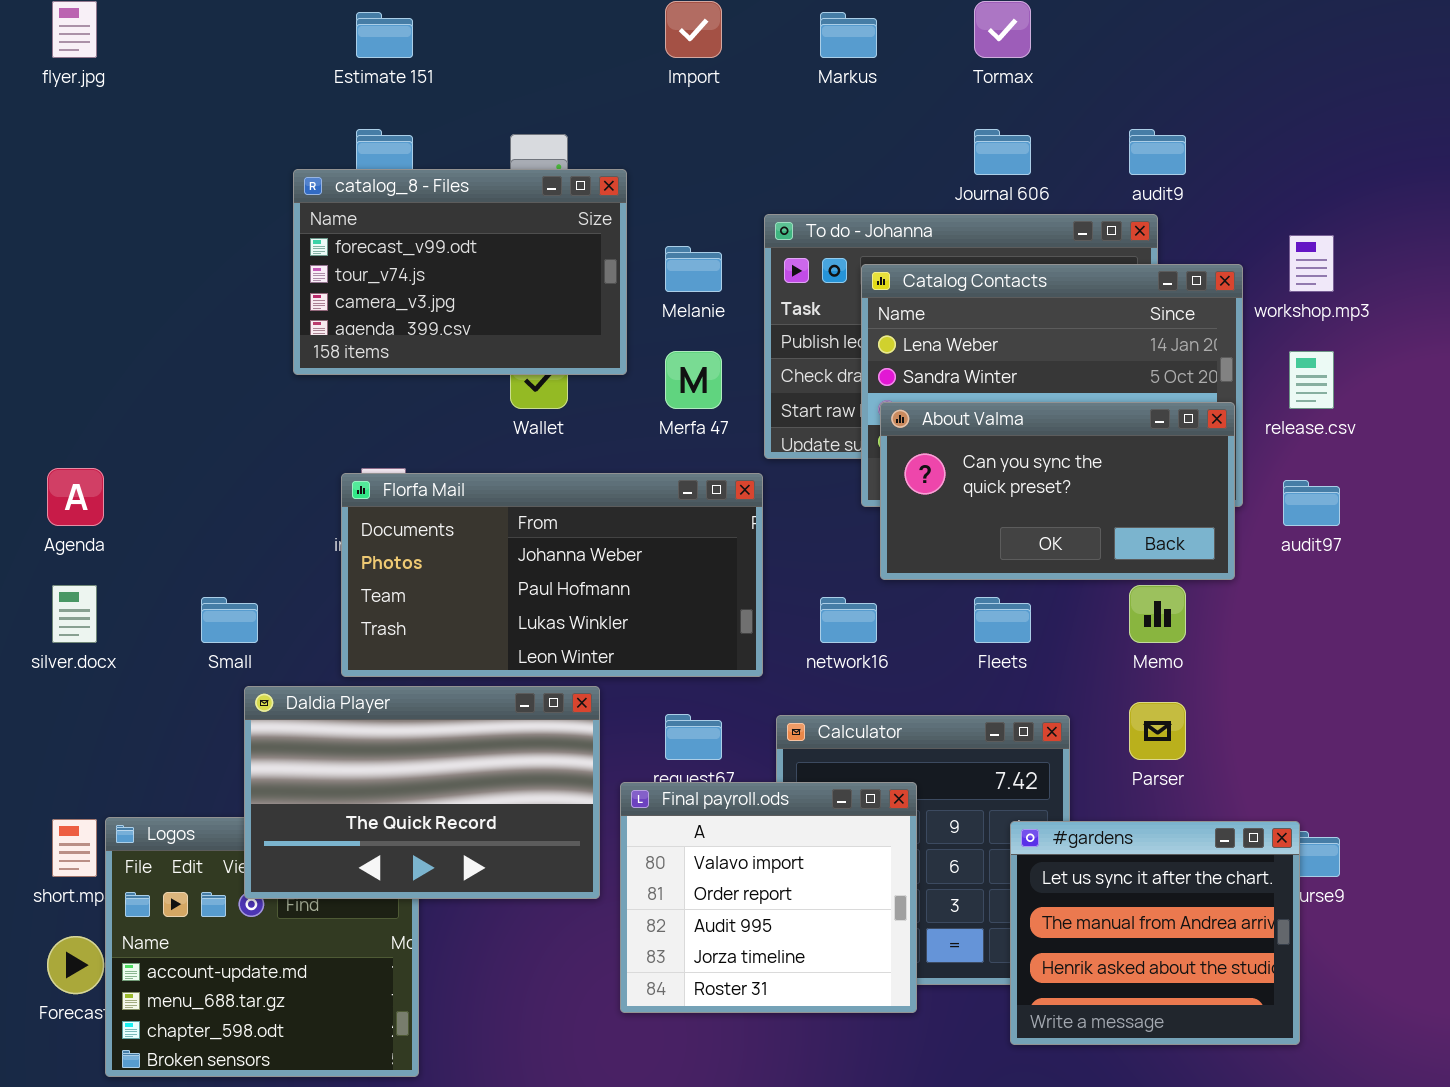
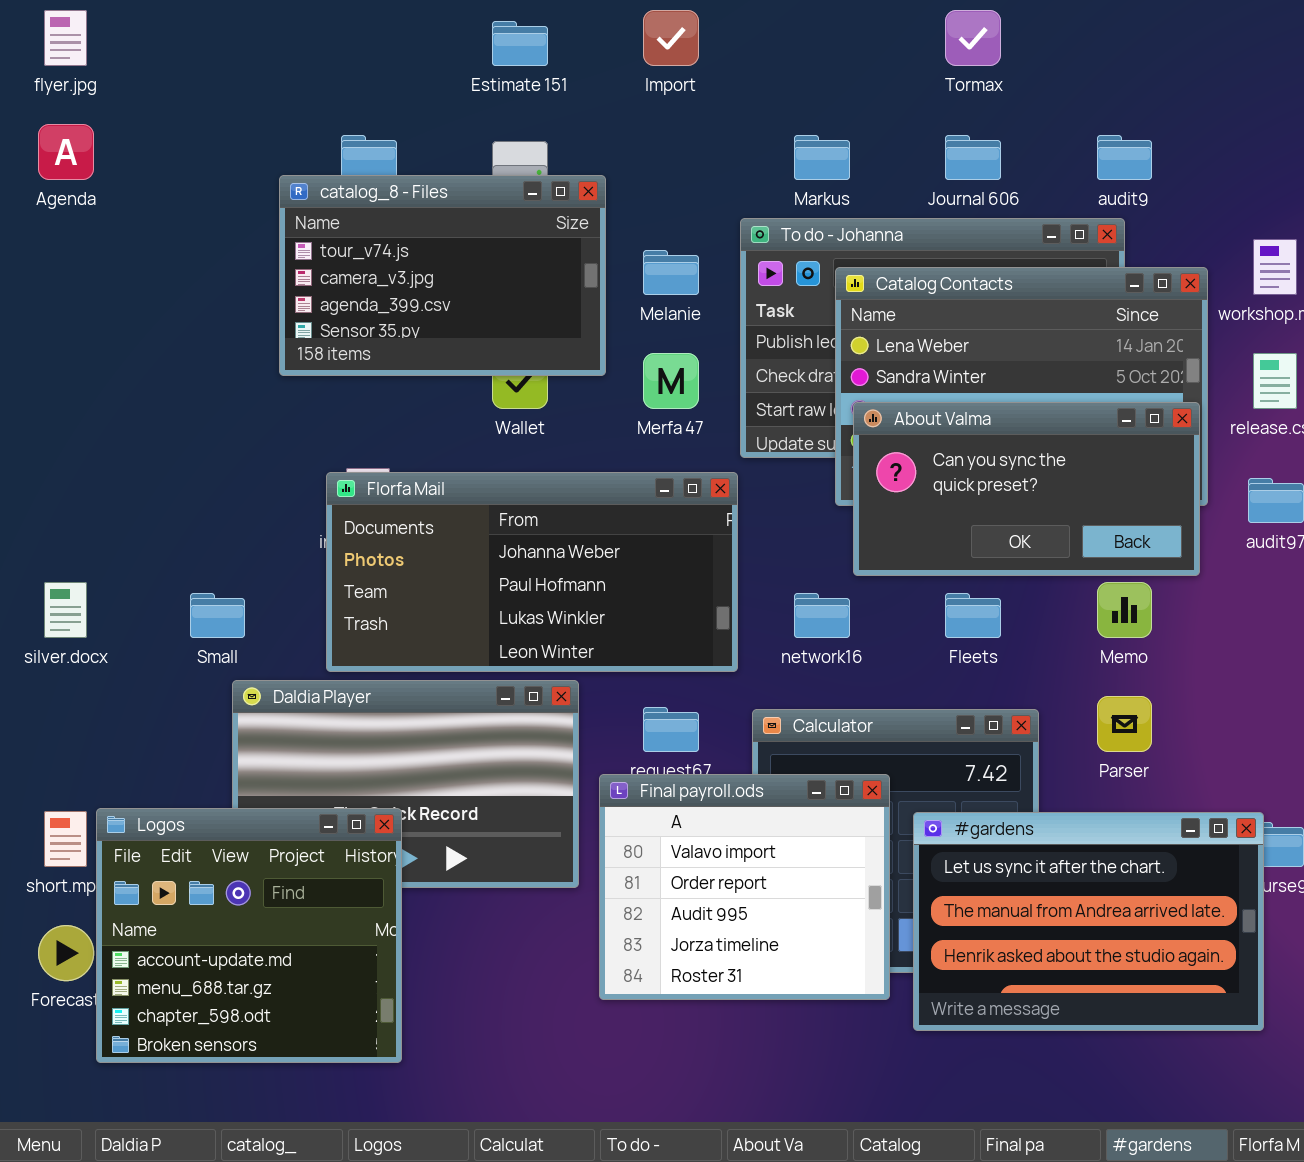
Estimate 151: [356,12,413,58] -> [492,21,548,66], moved
Markus: [820,12,877,58] -> [794,135,850,180], moved
catalog_8 - Files: [293,169,627,375] -> [279,175,606,376], scrolled down 1 row
Agenda: [47,468,104,526] -> [38,124,94,180], moved
Logos: [105,817,419,1077] -> [96,808,402,1063], raised
#gardens: [1010,821,1300,1045] -> [913,812,1264,1031], resized

